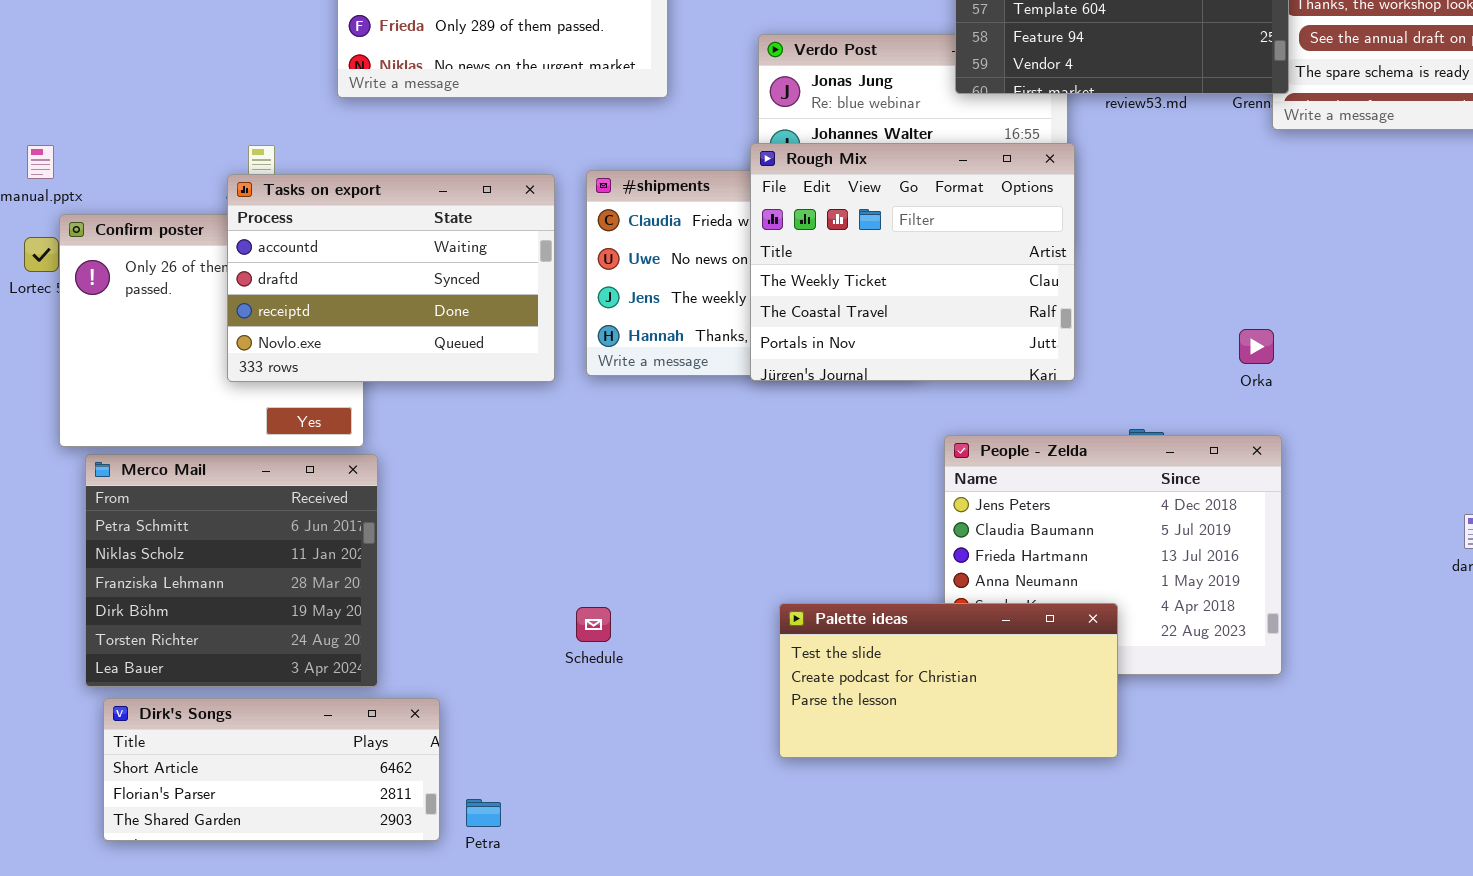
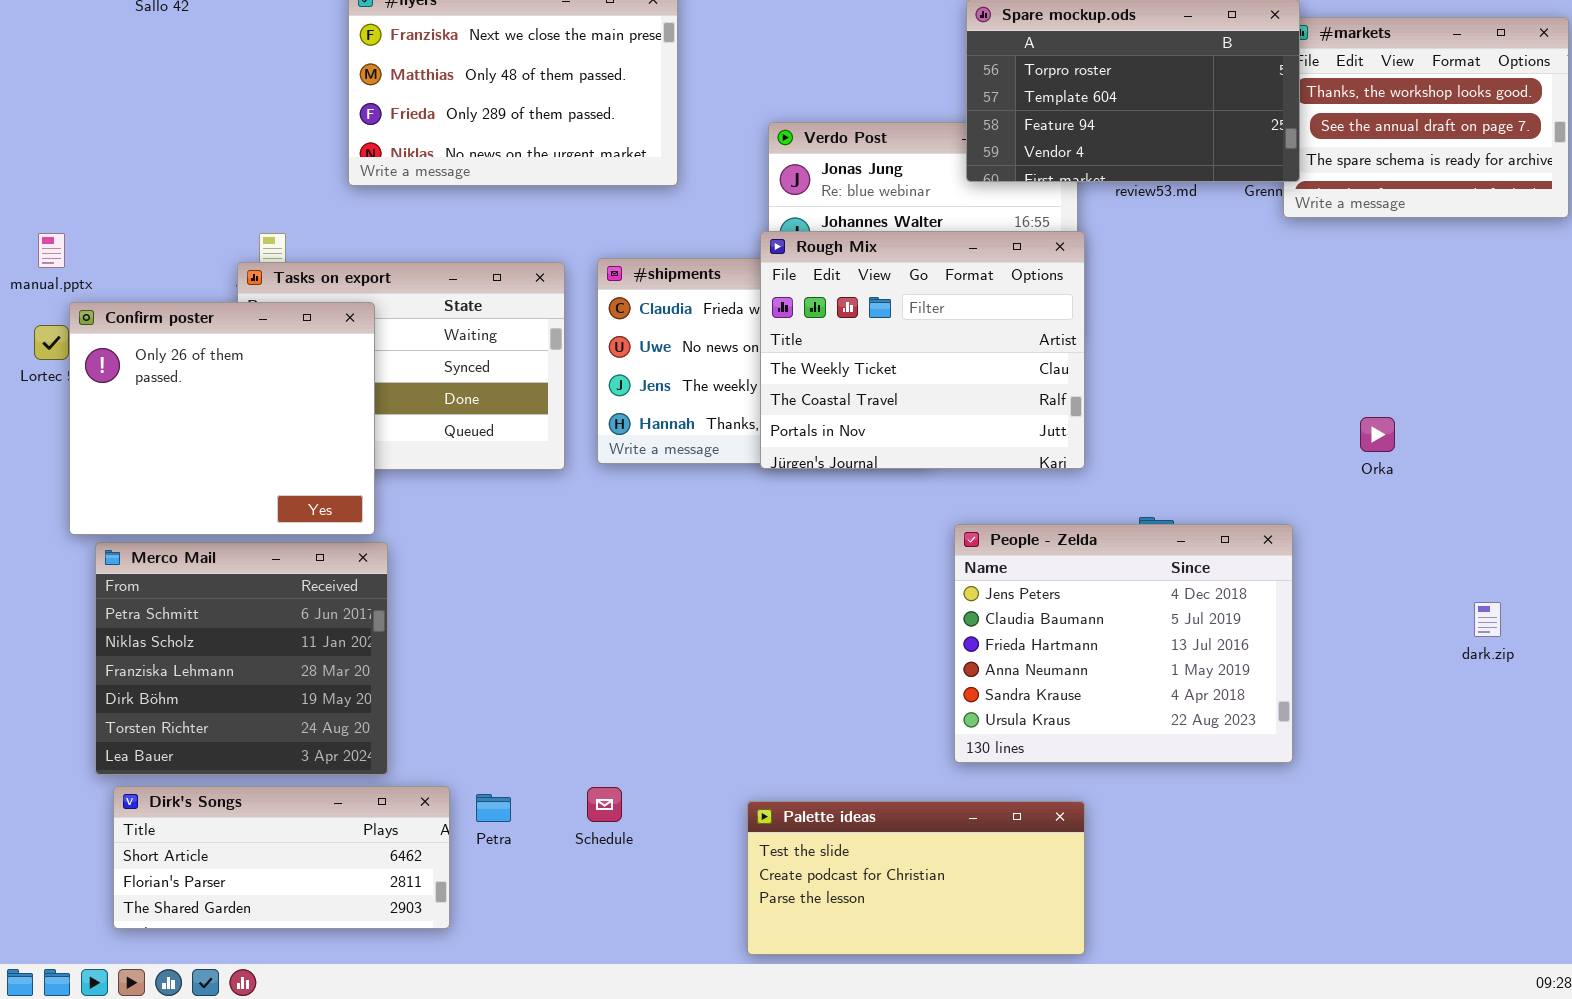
Confirm poster: [59,214,364,447] -> [69,302,375,535], raised
Orka: [1239,329,1274,364] -> [1360,417,1395,452], moved
Palette ideas: [779,603,1118,758] -> [747,801,1085,955], moved
Schedule: [576,607,611,642] -> [587,787,622,822], moved
Petra: [466,799,501,827] -> [476,794,511,822], moved

